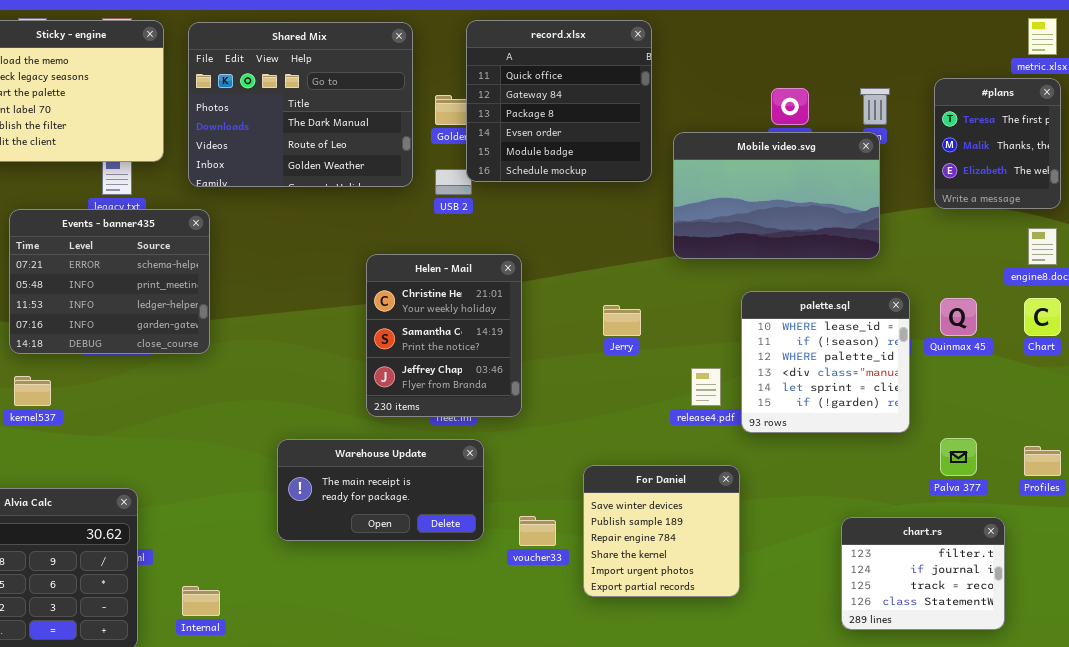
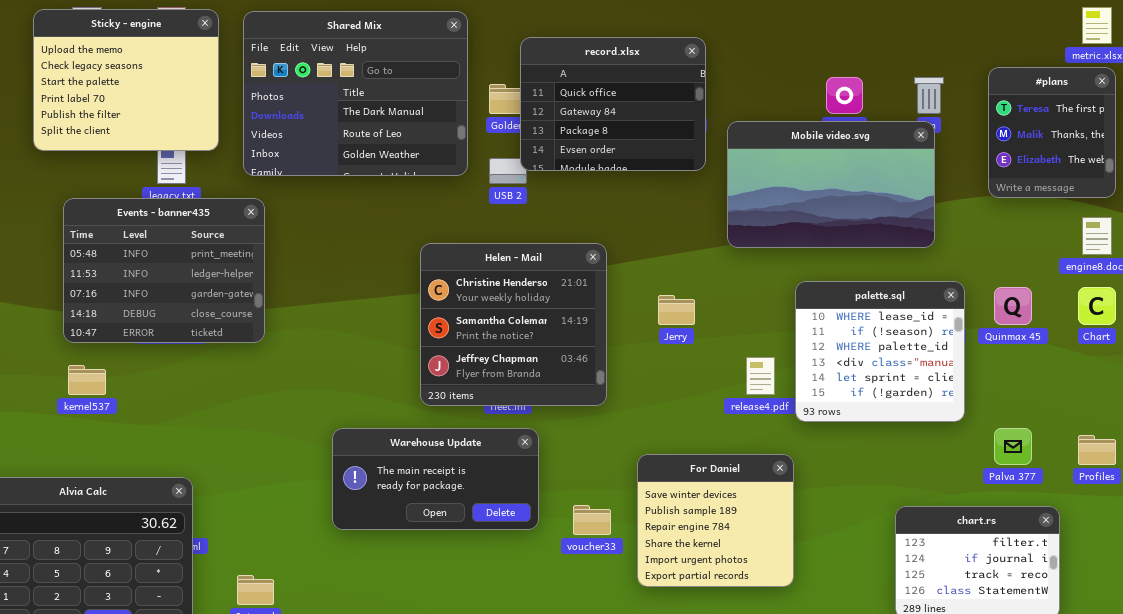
record.xlsx: [466,20,652,182] -> [520,37,706,171], resized
Events - banner435: [9,209,210,354] -> [63,198,265,343], scrolled down 1 row
Helen - Mail: [366,254,522,417] -> [420,243,607,406], resized

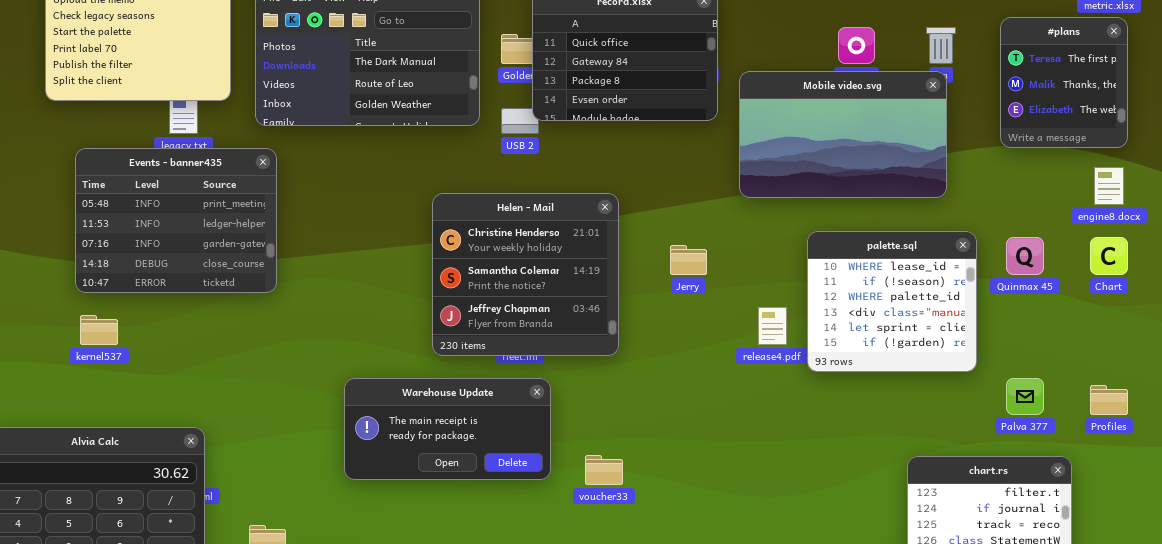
For Daniel: [637,454,794,587] -> none, closed

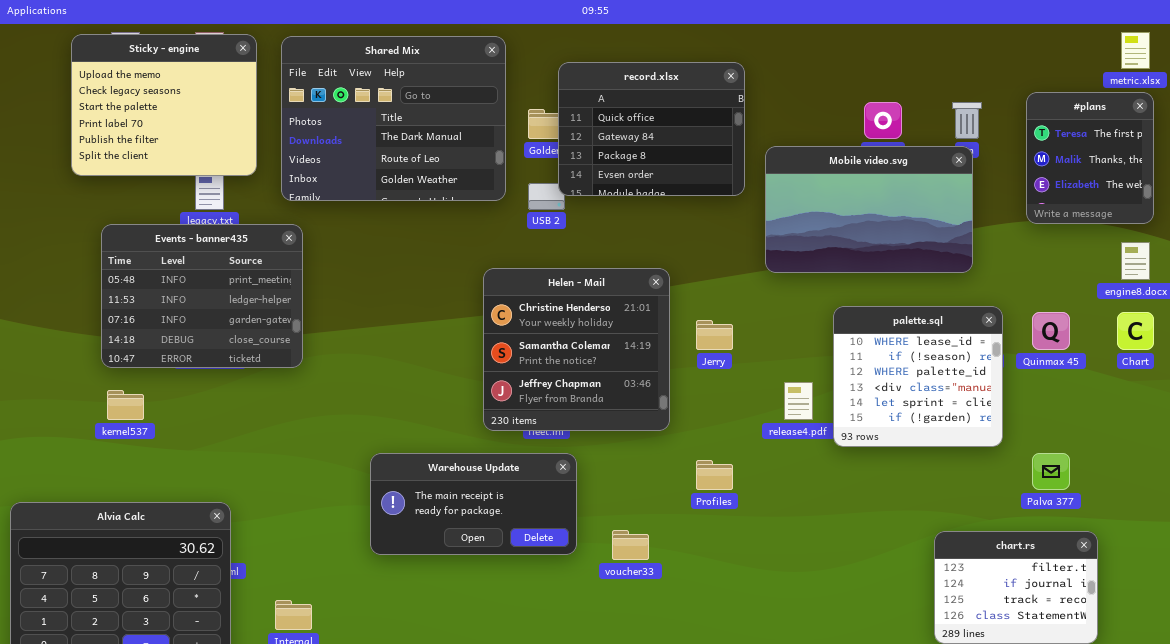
Helen - Mail: [432,193,619,356] -> [483,268,670,431], moved
Profiles: [1090,385,1128,415] -> [696,460,733,490], moved

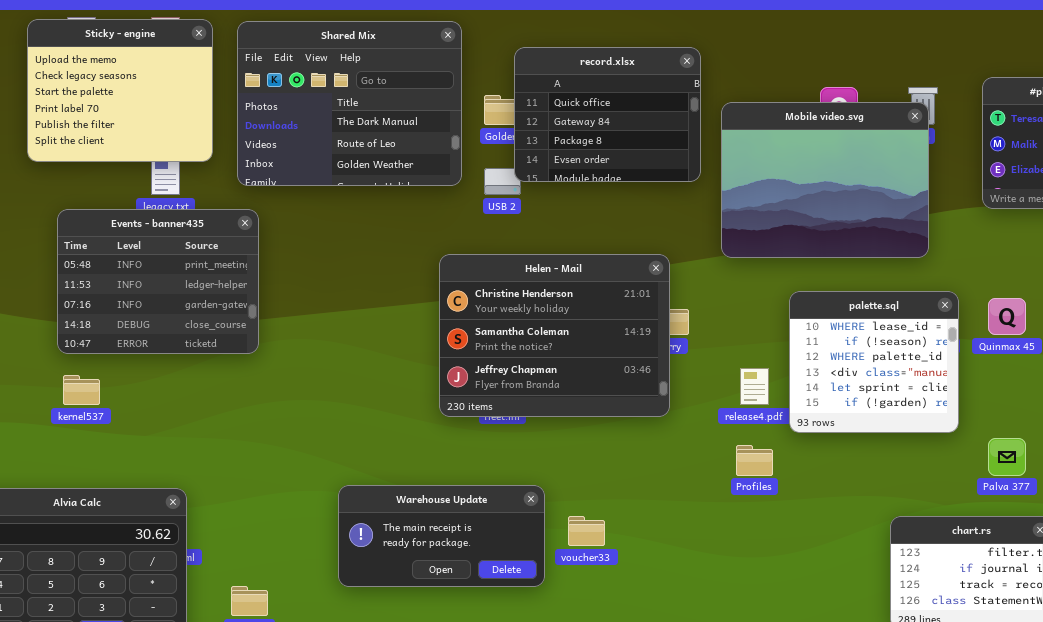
Mobile video.svg: [765,146,973,273] -> [721,102,929,258], resized
Helen - Mail: [483,268,670,431] -> [439,254,670,417], resized
Warehouse Update: [370,453,577,555] -> [338,485,545,587], moved
Profiles: [696,460,733,490] -> [736,445,773,476], moved

